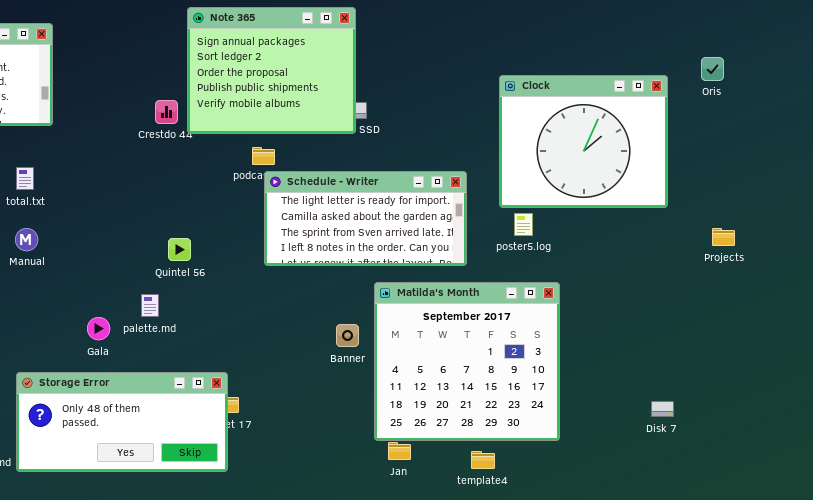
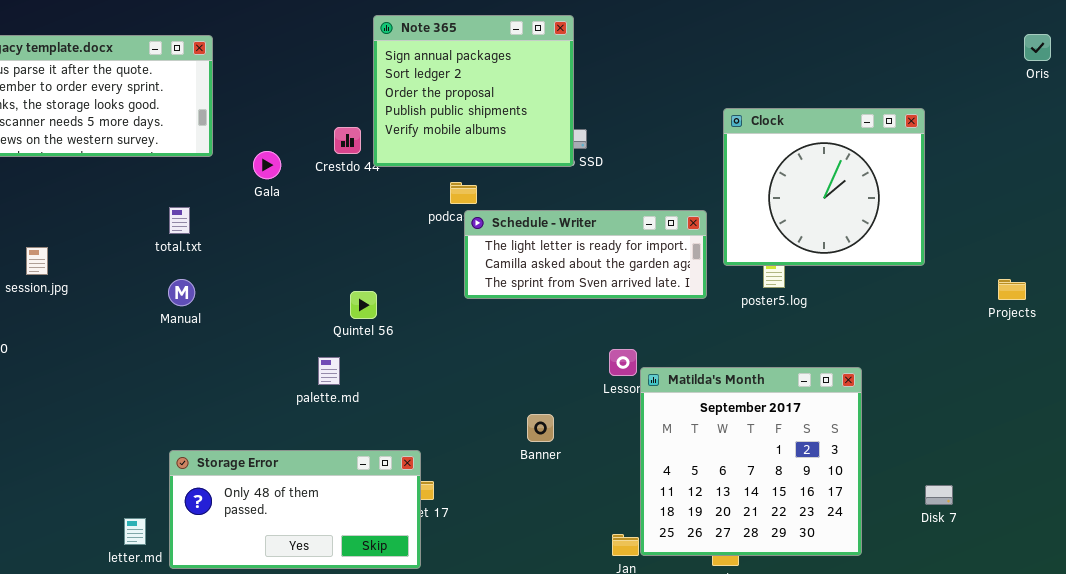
Oris: [701,57,724,81] -> [1024,34,1051,61], moved
Clock: [499,75,668,208] -> [723,108,925,266], moved
Schedule - Writer: [264,171,467,266] -> [464,210,707,299], resized
Matilda's Month: [374,282,560,441] -> [640,367,862,556], moved
Gala: [87,317,110,340] -> [253,151,281,179], moved
Banner: [336,324,359,347] -> [527,414,554,442], moved

